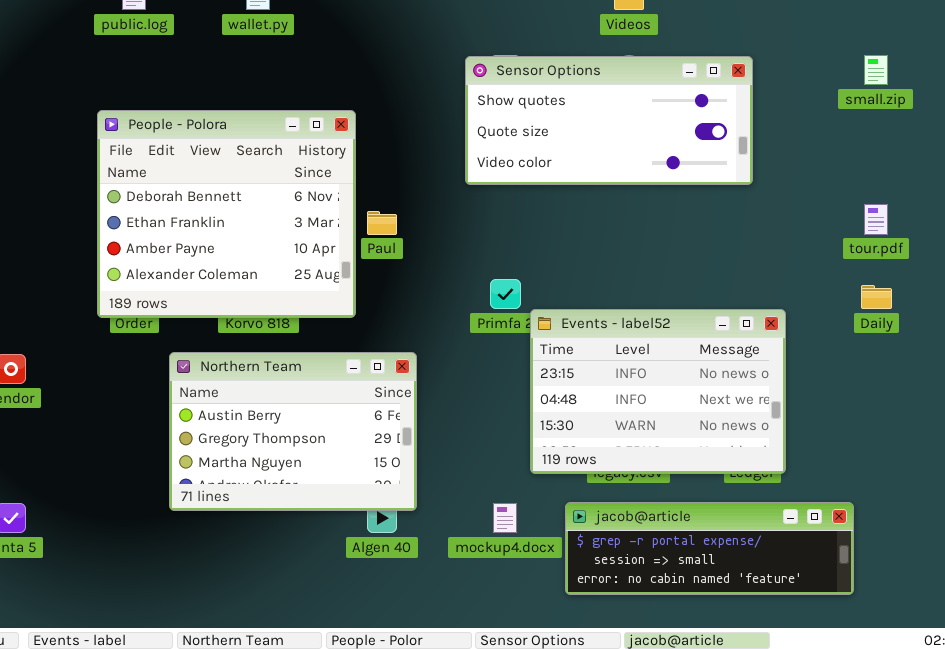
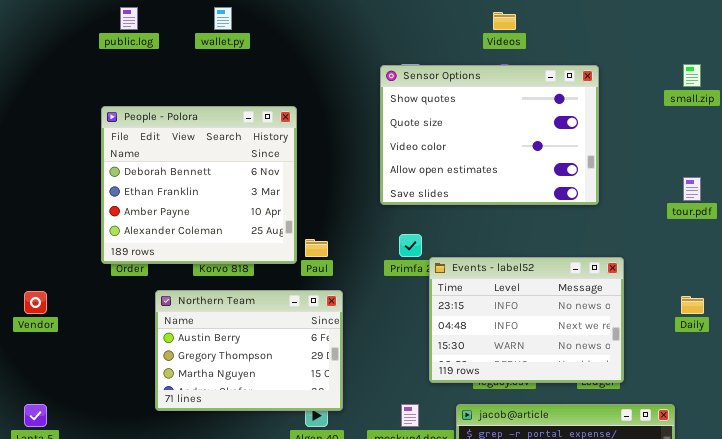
Sensor Options: [465,56,753,185] -> [380,65,599,205], resized
Paul: [367,211,397,235] -> [305,239,328,257], moved
Daily: [861,285,892,309] -> [681,296,704,314], moved

